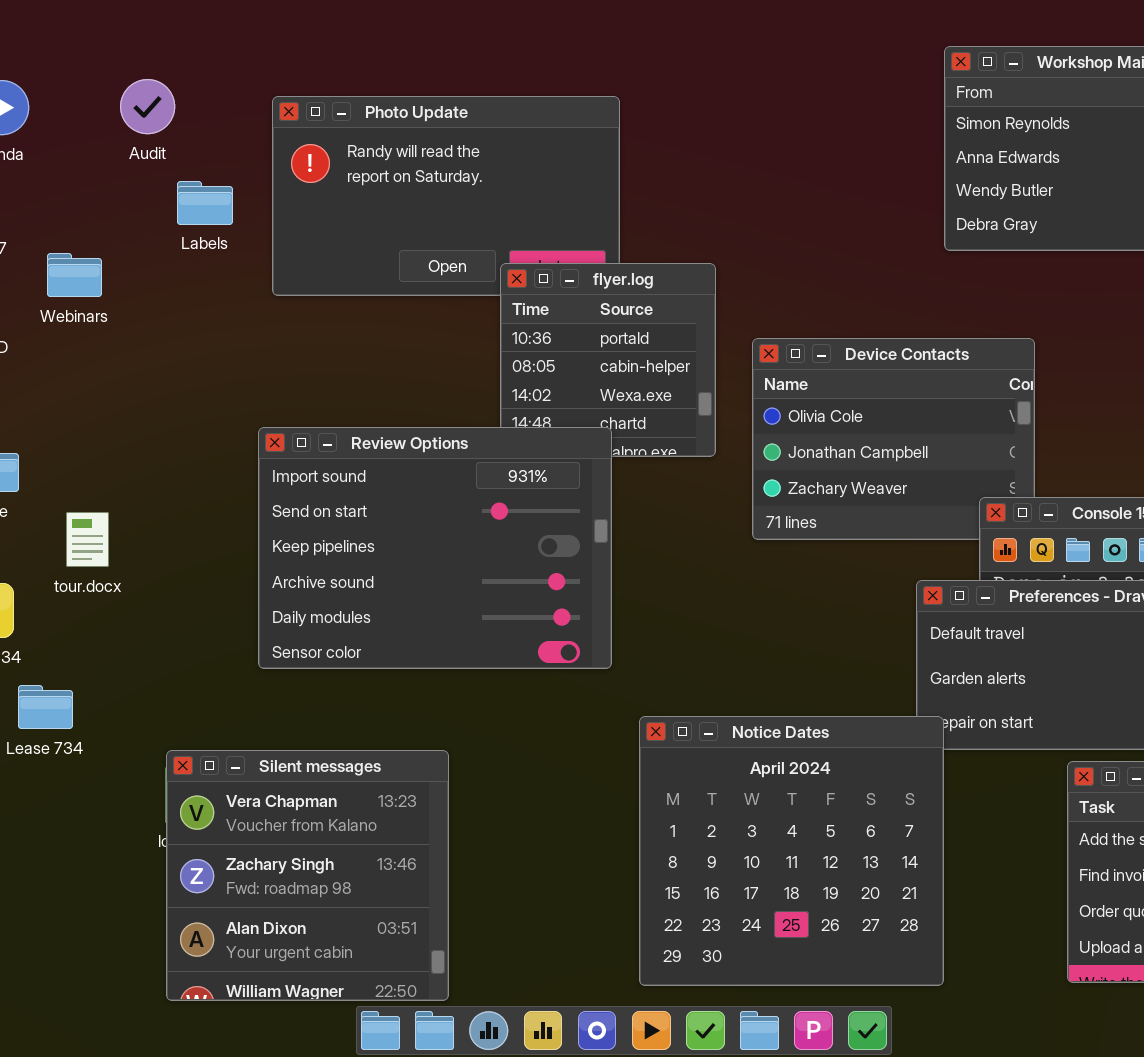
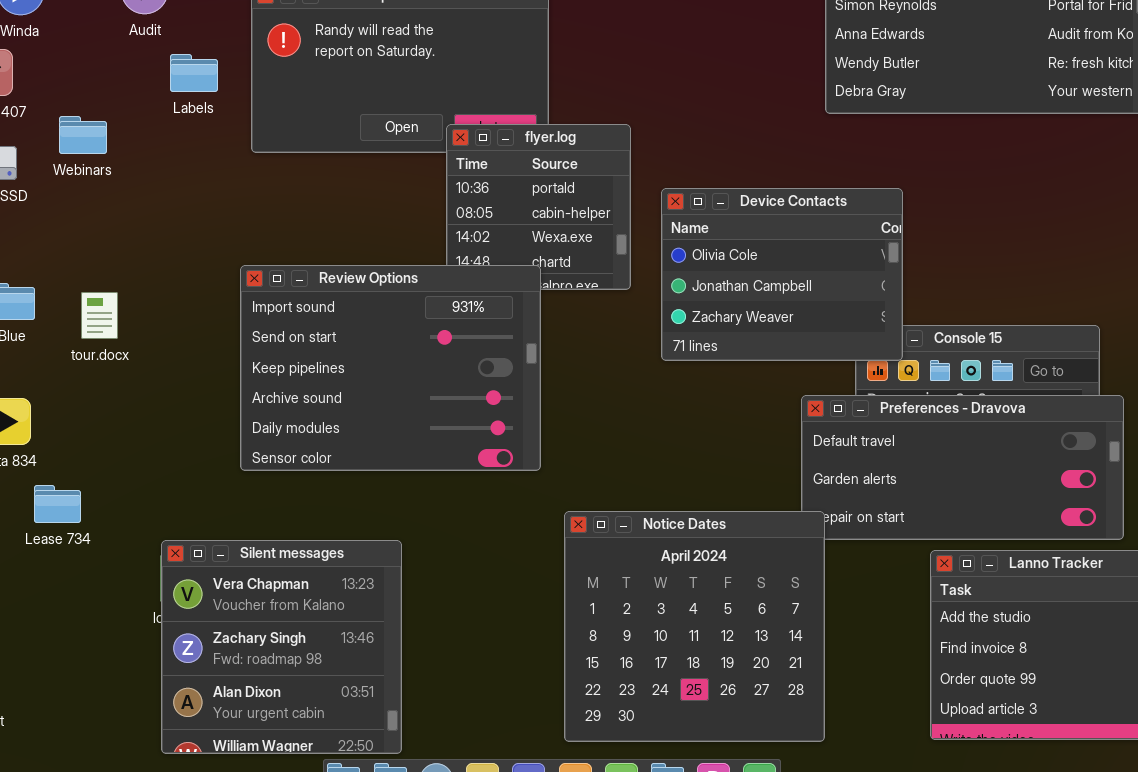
Device Contacts: [752,338,1035,540] -> [661,188,903,361], raised
tour.docx: [66,512,109,567] -> [81,292,118,339], moved

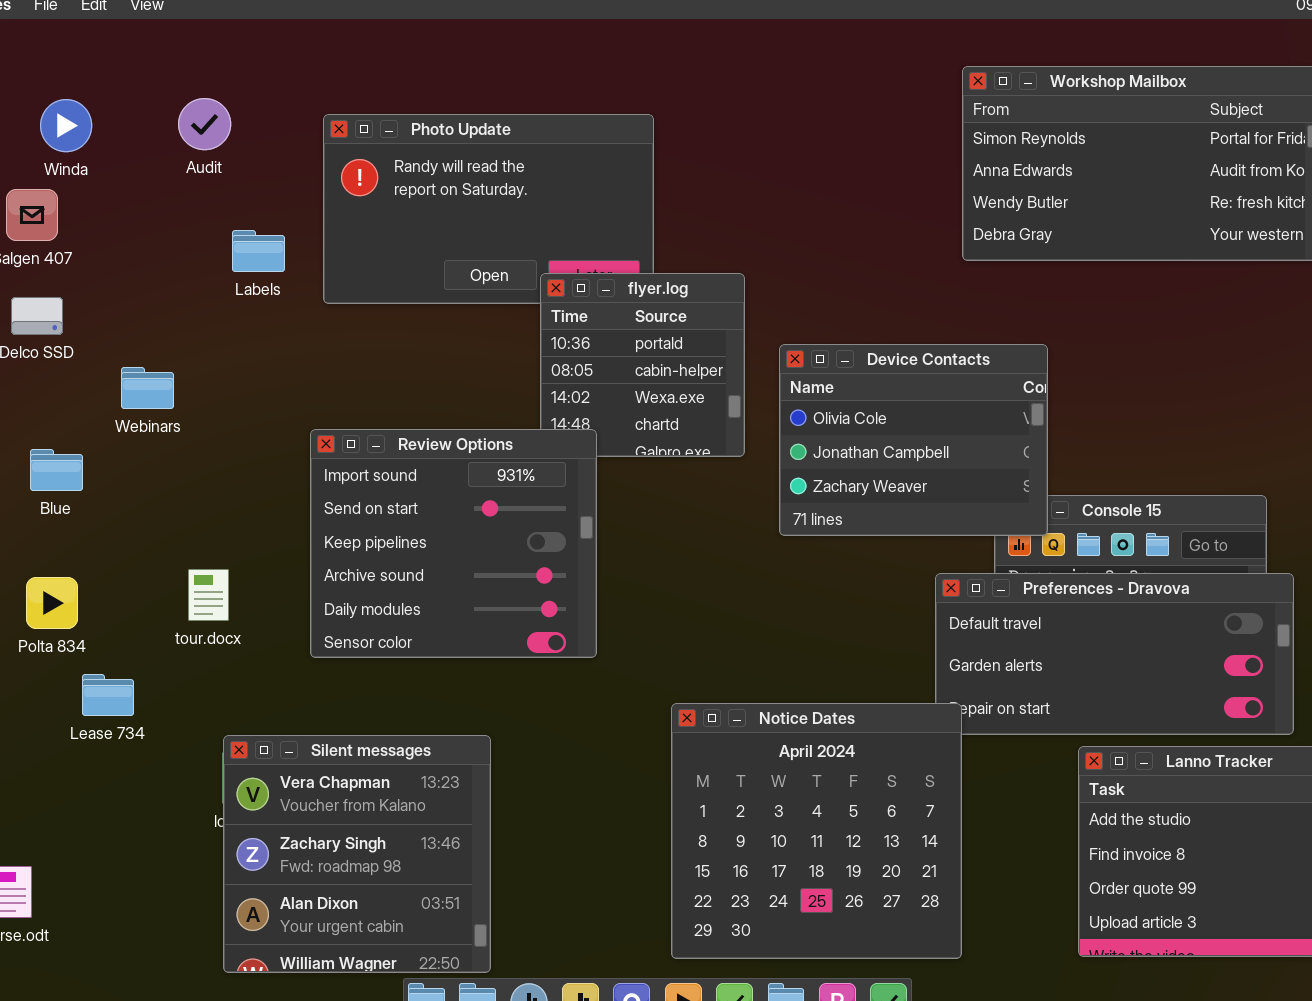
Labels: [170,54,218,92] -> [232,230,285,272], moved
Webinars: [59,116,107,154] -> [121,367,174,409], moved
Review Options: [240,265,541,471] -> [310,429,597,658], resized
tour.docx: [81,292,118,339] -> [188,569,229,621], moved

